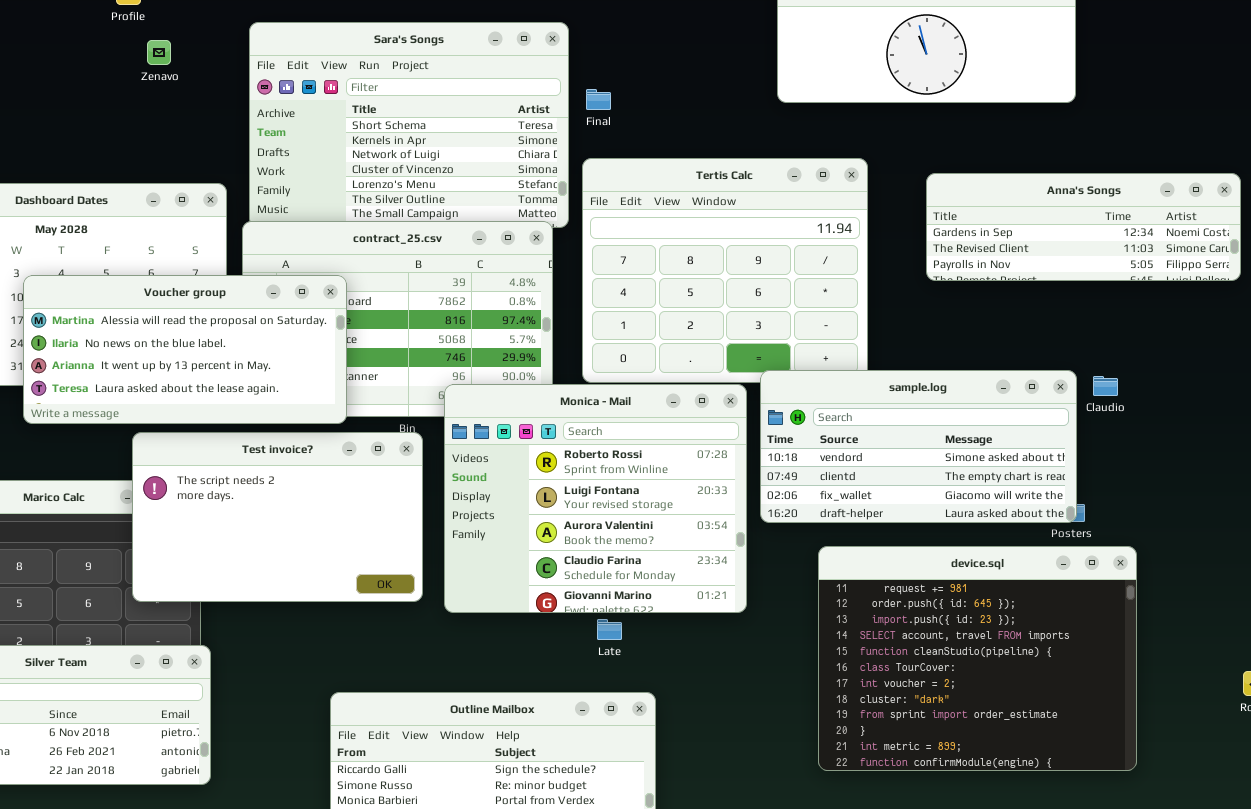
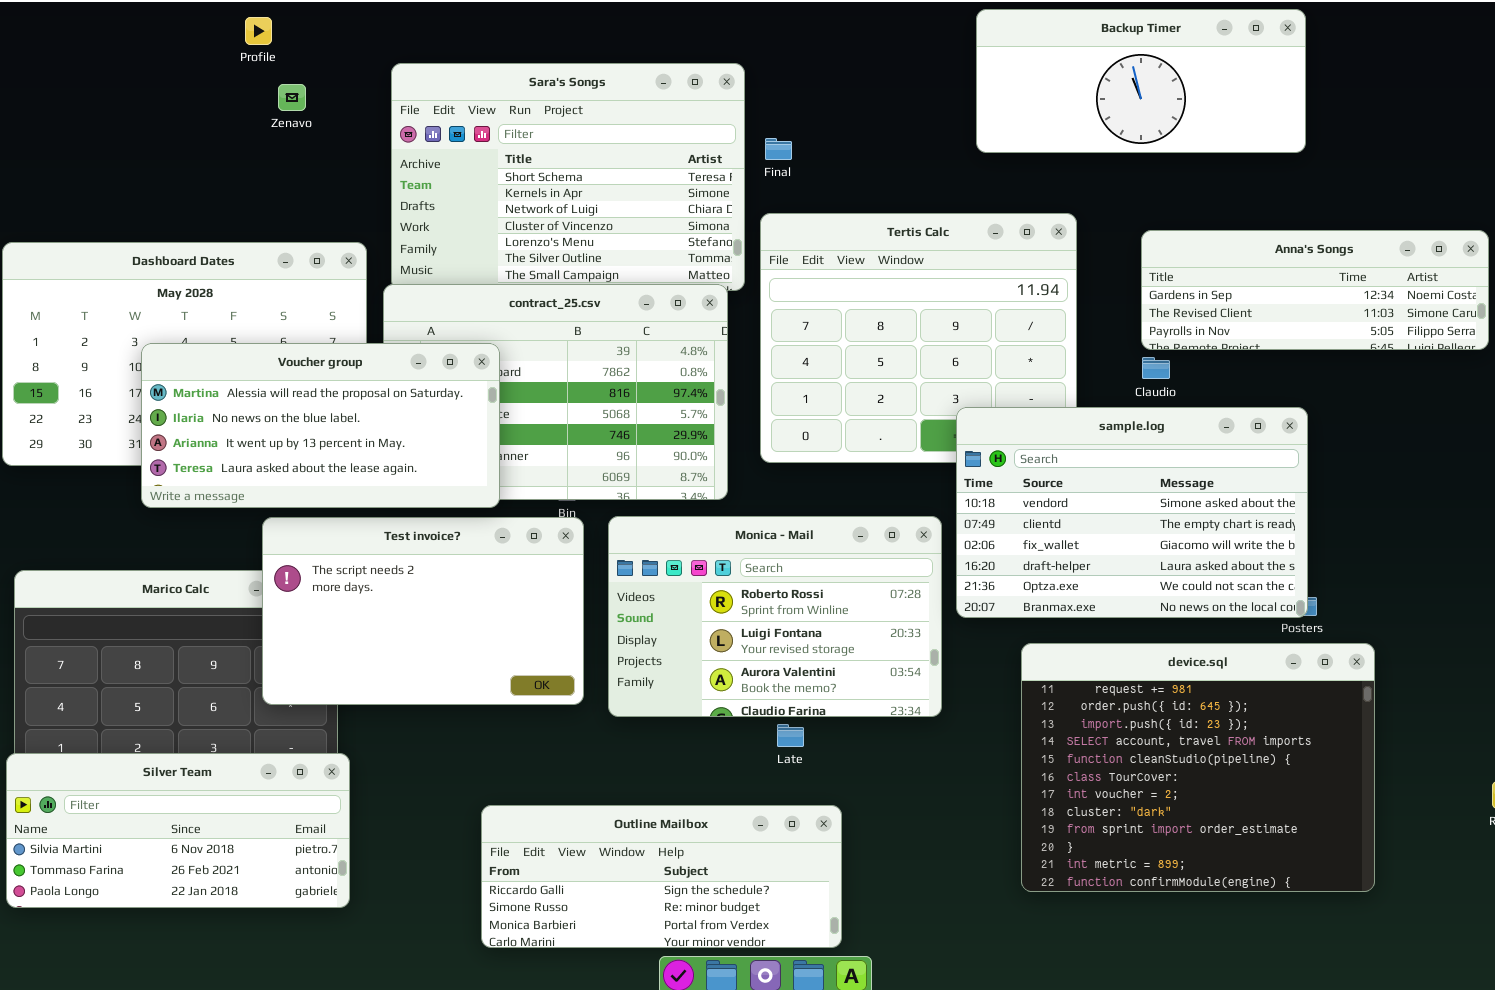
sample.log: [760,370,1077,523] -> [956,407,1308,618], resized
Claudio: [1093,376,1118,396] -> [1142,357,1170,379], moved
Monica - Mail: [444,384,747,613] -> [608,516,942,717], resized

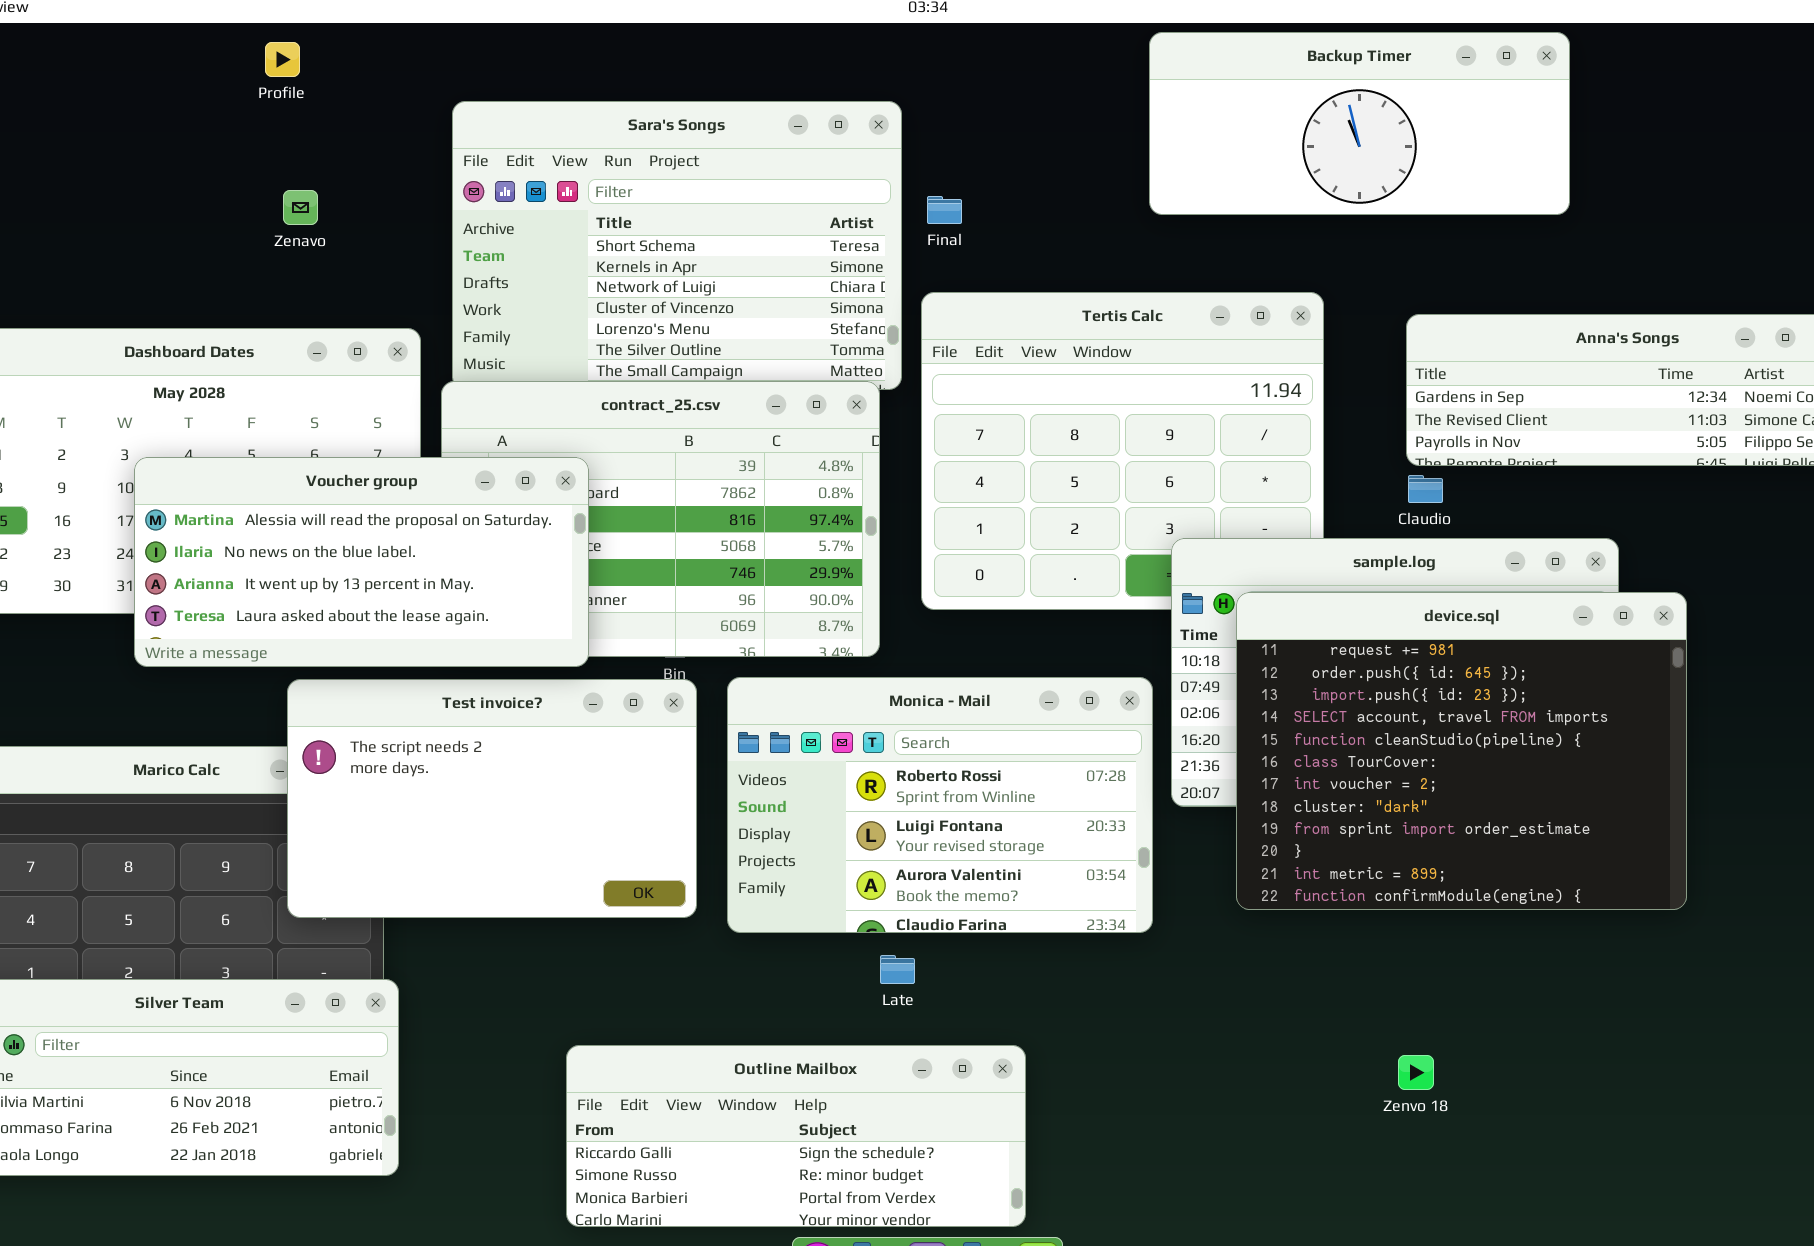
Backup Timer: [976,9,1306,153] -> [1149,32,1570,215], moved
Zenavo: [278,84,306,111] -> [283,190,318,225], moved
device.sql: [1021,643,1375,892] -> [1236,592,1687,910], moved
Late: [777,724,804,747] -> [880,955,915,984], moved

